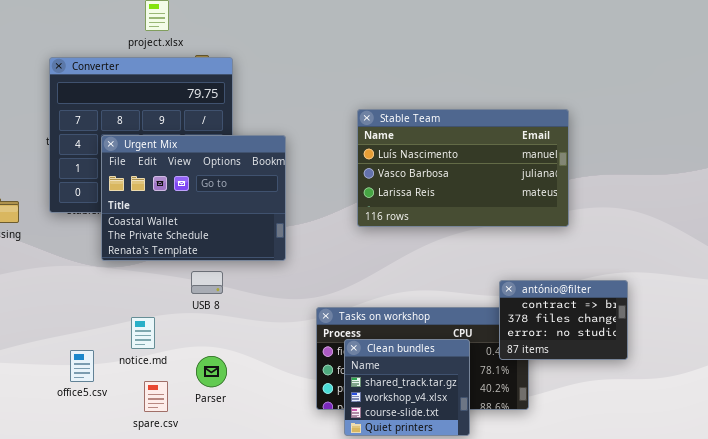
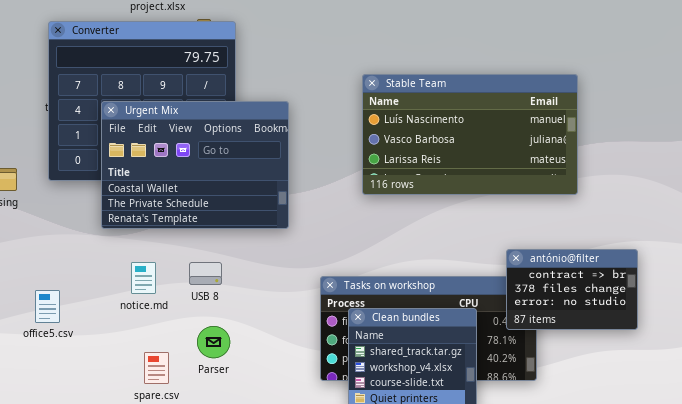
USB 8: [191,271,223,294] -> [189,262,222,285], moved
notice.md: [131,317,155,349] -> [131,262,156,294], moved
office5.csv: [70,350,94,382] -> [35,290,60,323], moved

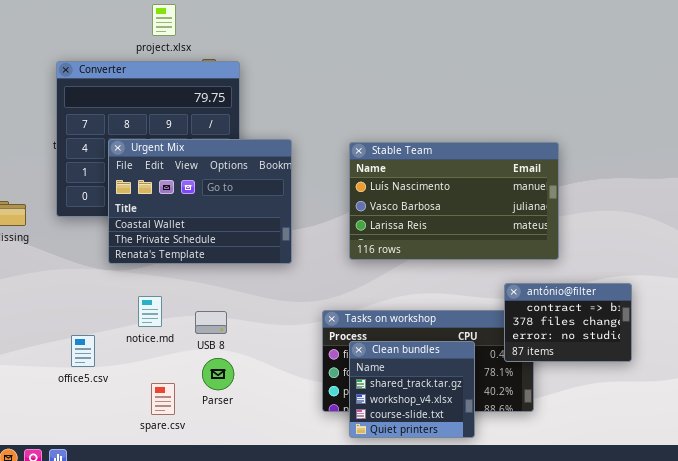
Stable Team: [362,74,578,195] -> [349,142,559,260], moved
USB 8: [189,262,222,285] -> [195,311,227,334], moved
office5.csv: [35,290,60,323] -> [71,335,95,367], moved

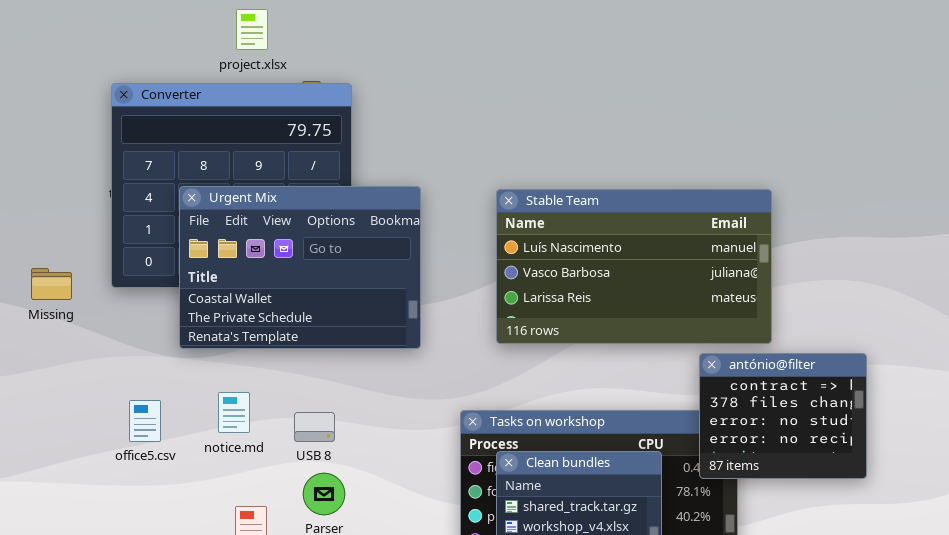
antónio@filter: [504,283,632,362] -> [699,353,867,479], resized
office5.csv: [71,335,95,367] -> [129,400,161,442], moved

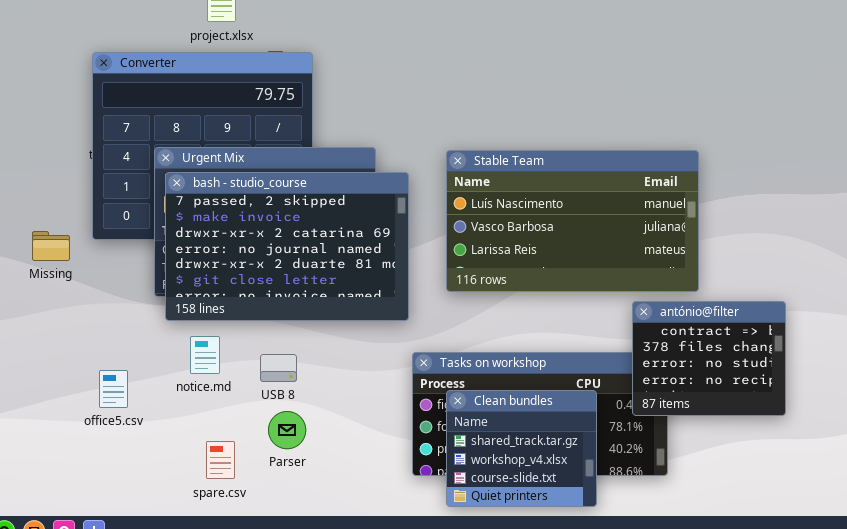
bash - studio_course: none -> [165,172,409,321], opened
Missing: [31,268,72,300] -> [32,231,70,261], moved
office5.csv: [129,400,161,442] -> [99,370,128,408], moved

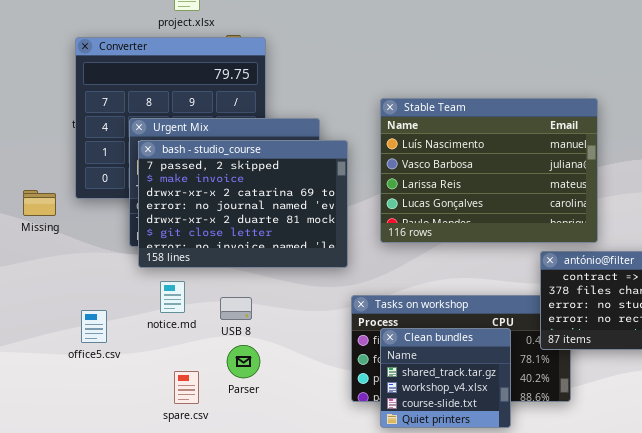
Stable Team: [446,150,699,292] -> [380,98,598,243], resized

